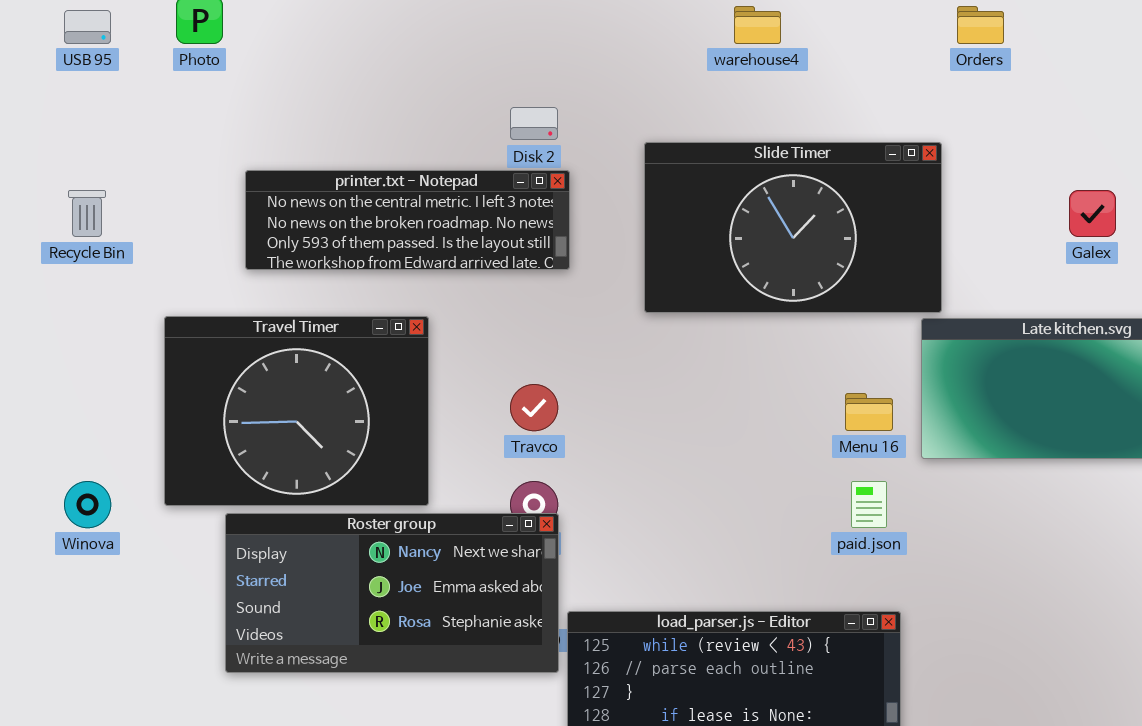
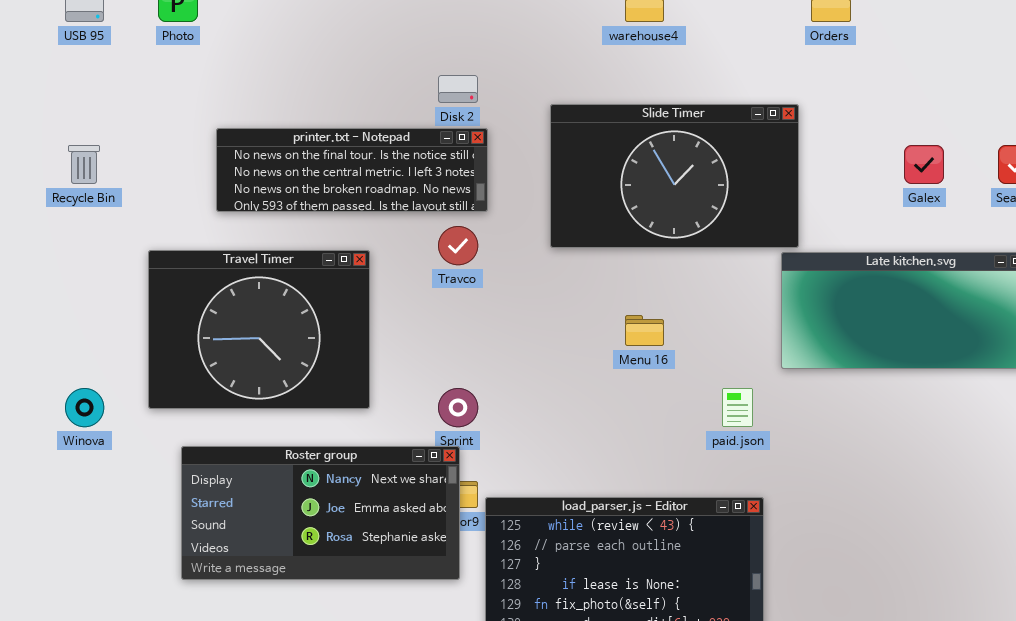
printer.txt - Notepad: [245,170,570,270] -> [216,128,488,212], scrolled up 1 row
Travco: [510,384,558,431] -> [438,226,478,265], moved
Menu 16: [845,393,893,431] -> [625,315,664,346], moved
Roster group: [225,513,559,673] -> [181,446,460,580], moved

